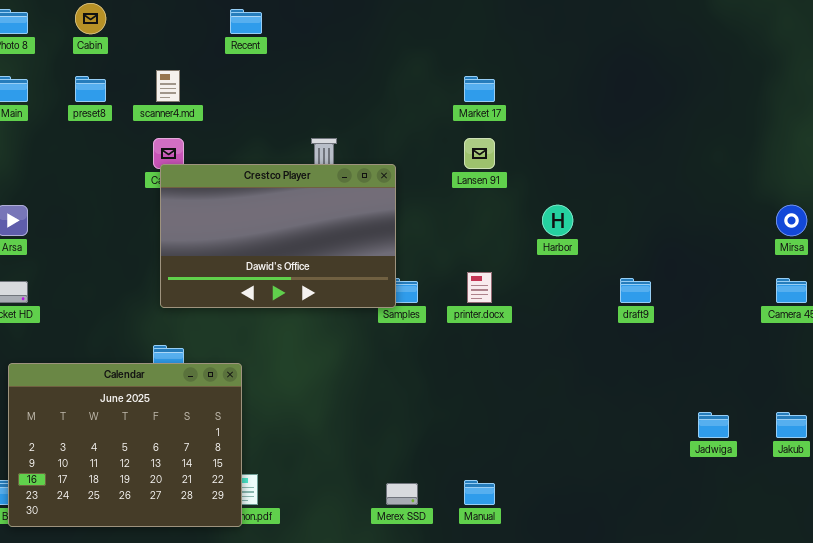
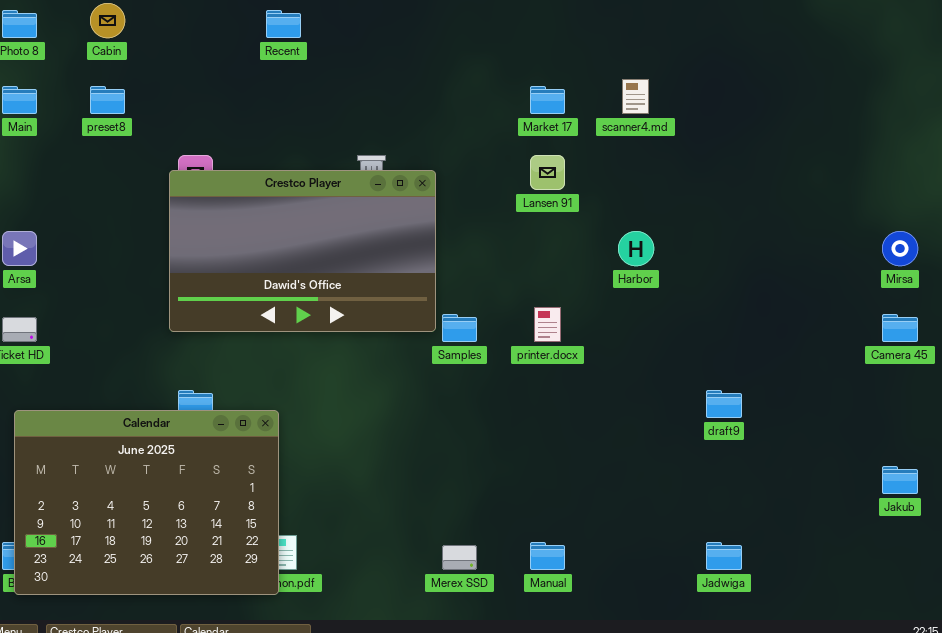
scanner4.md: [156,70,180,102] -> [622,79,649,114], moved
Crestco Player: [160,164,396,308] -> [169,170,436,332], moved
draft9: [620,278,651,303] -> [706,390,742,418], moved
Jadwiga: [698,412,729,438] -> [706,542,742,570], moved

